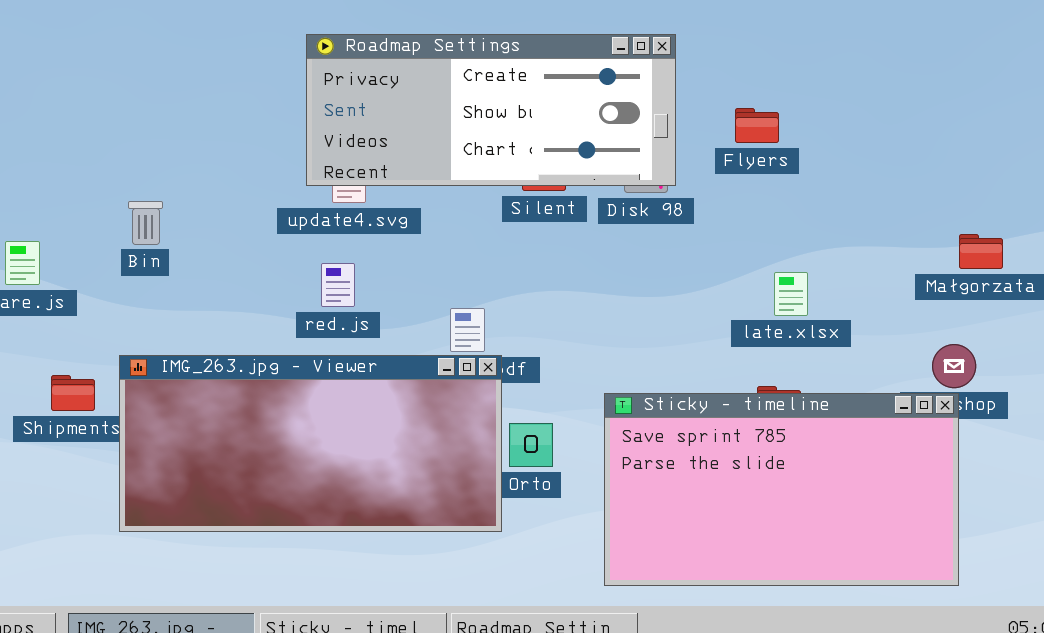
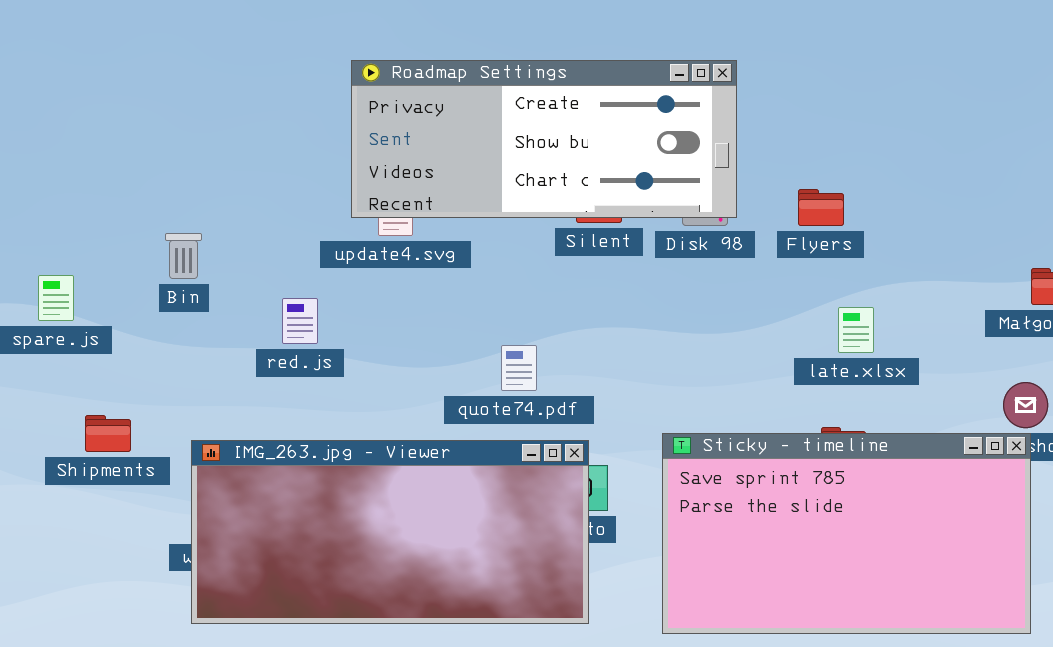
Flyers: [735,108,779,143] -> [798,189,844,226], moved
red.js: [321,263,355,307] -> [282,298,318,344], moved
IMG_263.jpg - Viewer: [119,355,502,532] -> [191,440,589,624], moved

